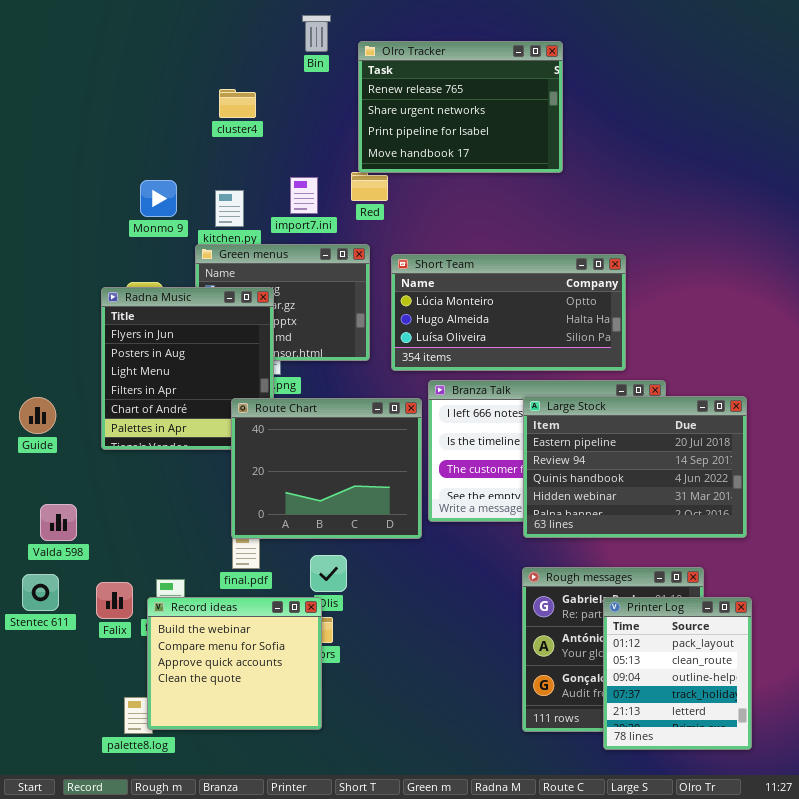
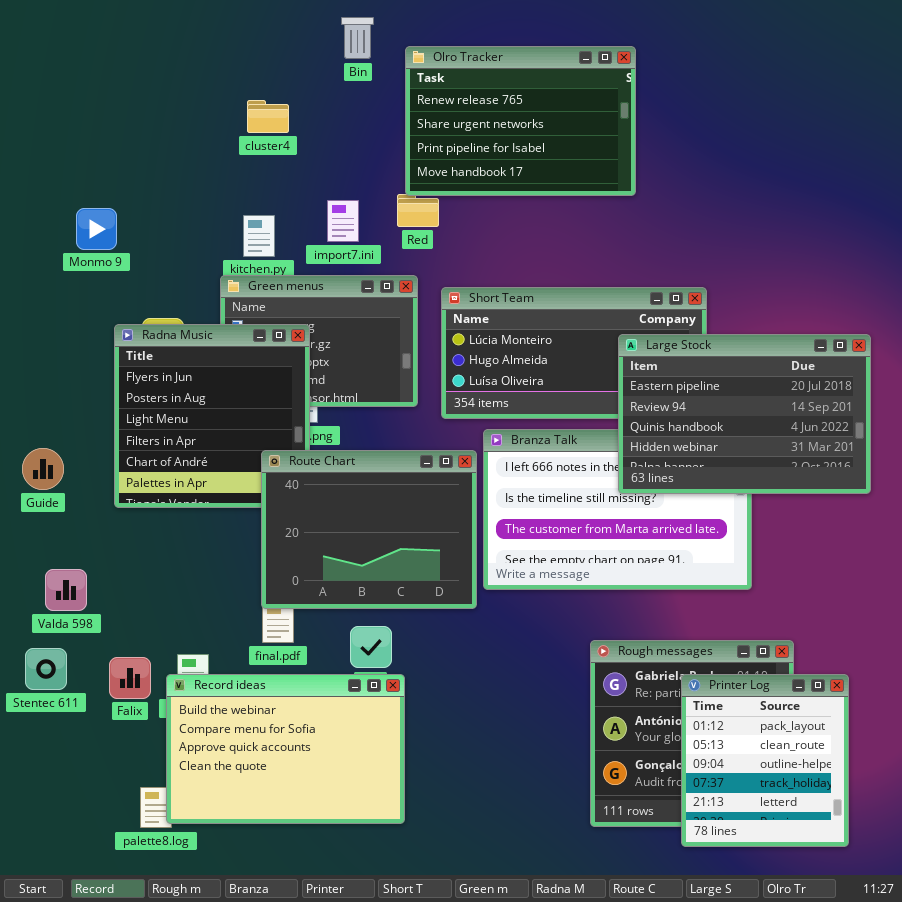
Monmo 9: [140,180,177,217] -> [76,208,117,250], moved
Large Stock: [523,396,747,538] -> [618,334,871,494], moved
Record ideas: [147,597,322,730] -> [166,674,405,824], resized

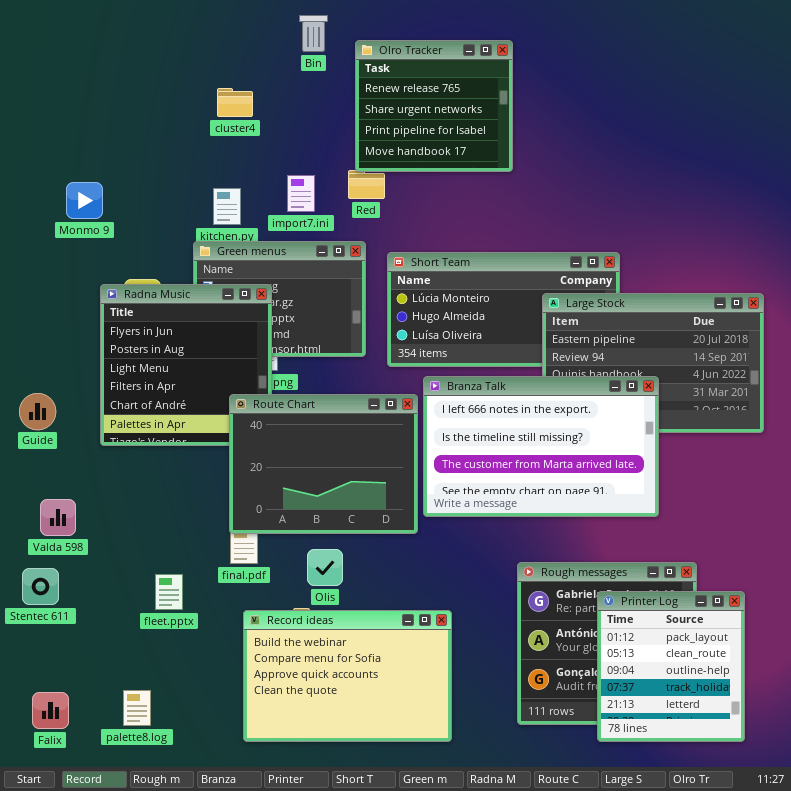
Olro Tracker: [405,46,636,196] -> [355,40,513,172], resized
Branza Talk: [483,429,752,590] -> [423,376,659,517], raised
Falix: [109,657,151,699] -> [32,692,69,729], moved
Record ideas: [166,674,405,824] -> [243,610,452,742], moved

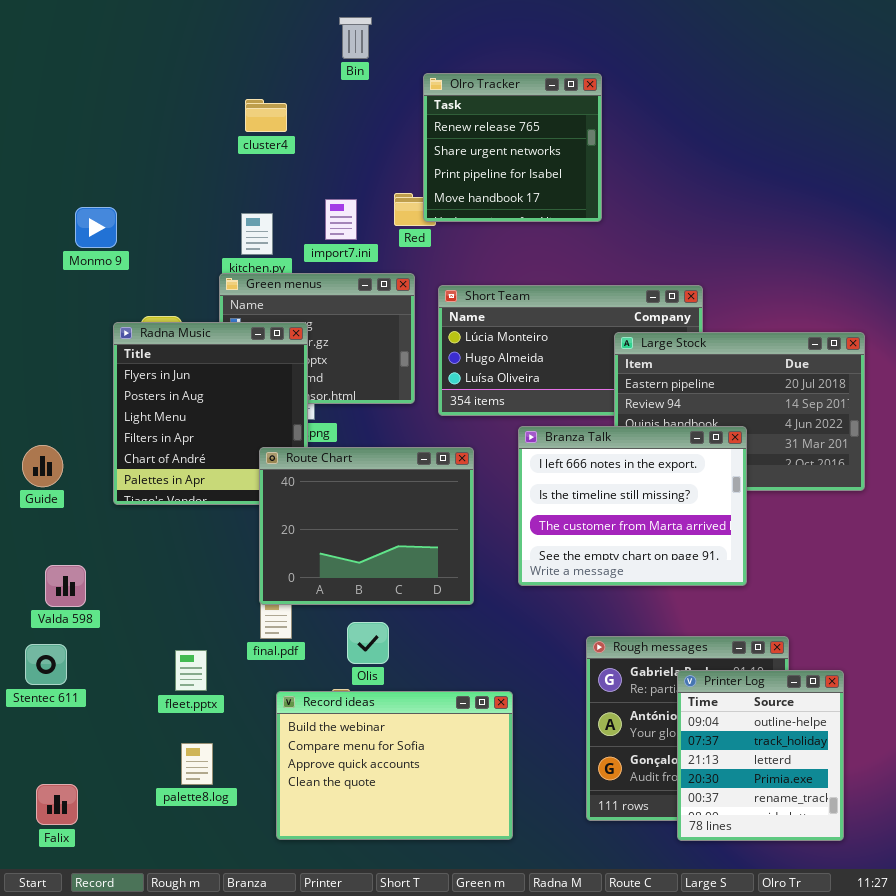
Olro Tracker: [355,40,513,172] -> [423,73,602,222], moved
Branza Talk: [423,376,659,517] -> [518,426,747,586], resized
Printer Log: [597,591,745,742] -> [677,670,844,841], scrolled down 2 rows
palette8.log: [123,690,151,726] -> [181,743,213,785], moved

